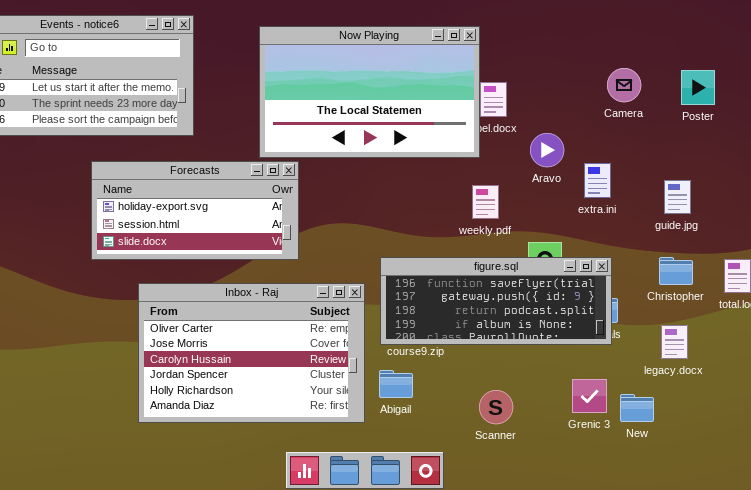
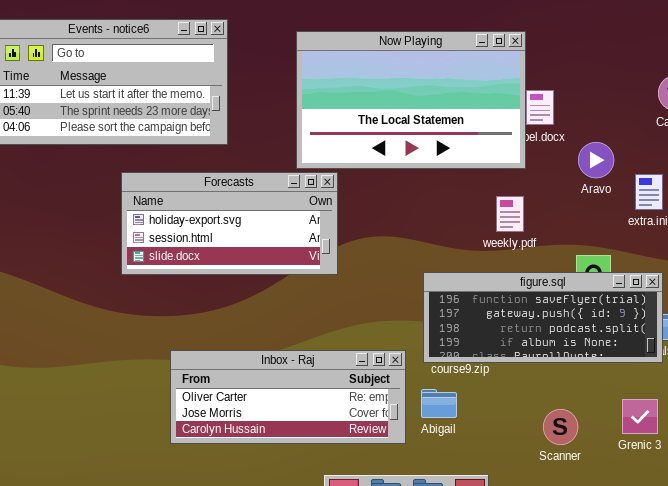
weekly.pdf: [472,185,499,219] -> [496,196,524,232], moved
Inbox - Raj: [138,283,365,423] -> [170,350,406,444], resized
Scanner: [479,390,513,424] -> [543,409,578,445], moved

